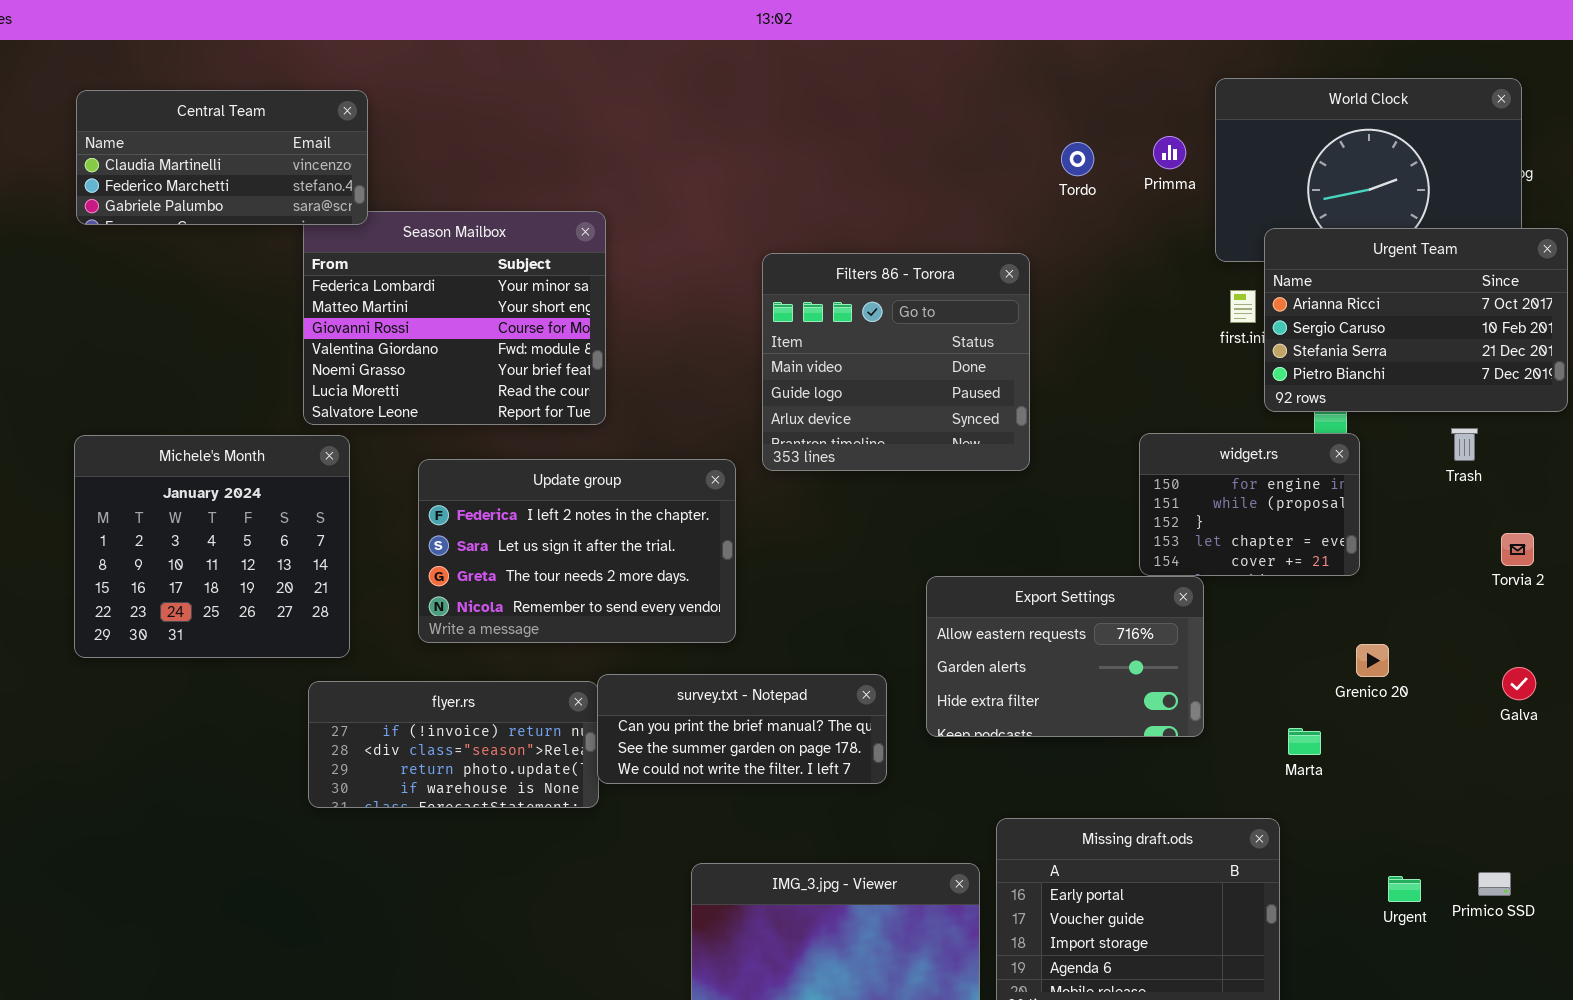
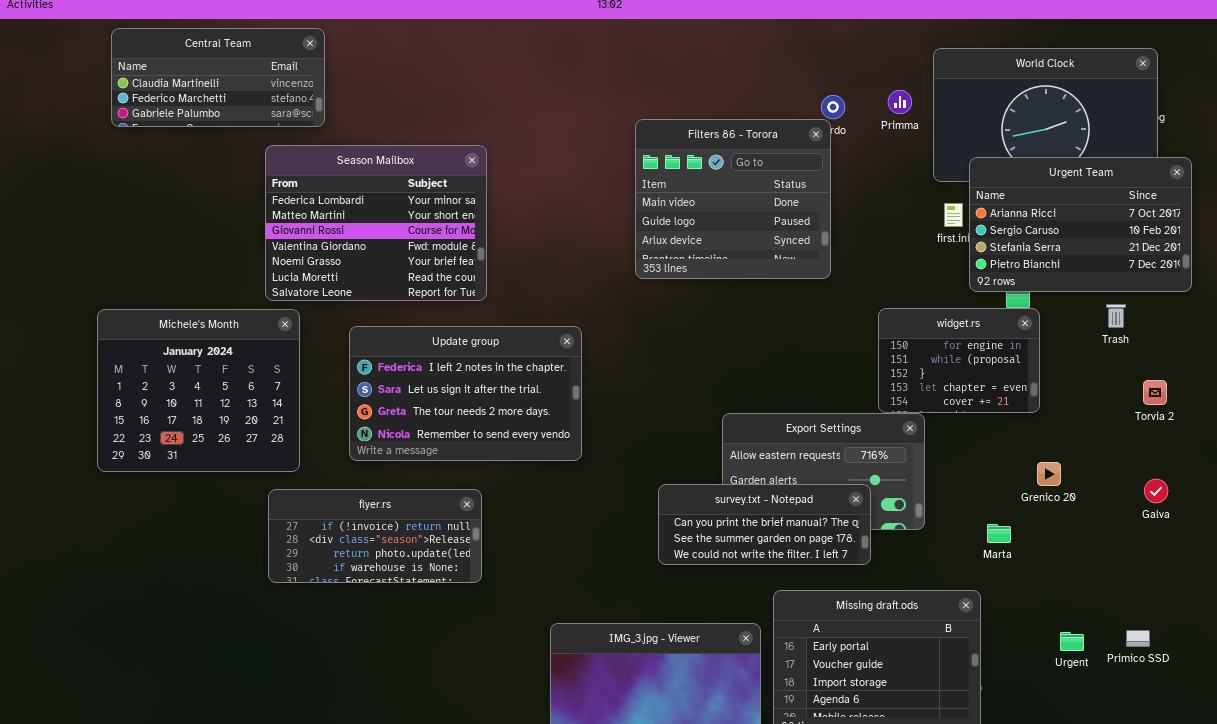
Central Team: [76,90,368,225] -> [111,28,325,127], moved
Filters 86 - Torora: [762,253,1030,471] -> [635,119,831,279], moved
survey.txt - Notepad: [597,674,887,784] -> [658,484,871,565], moved

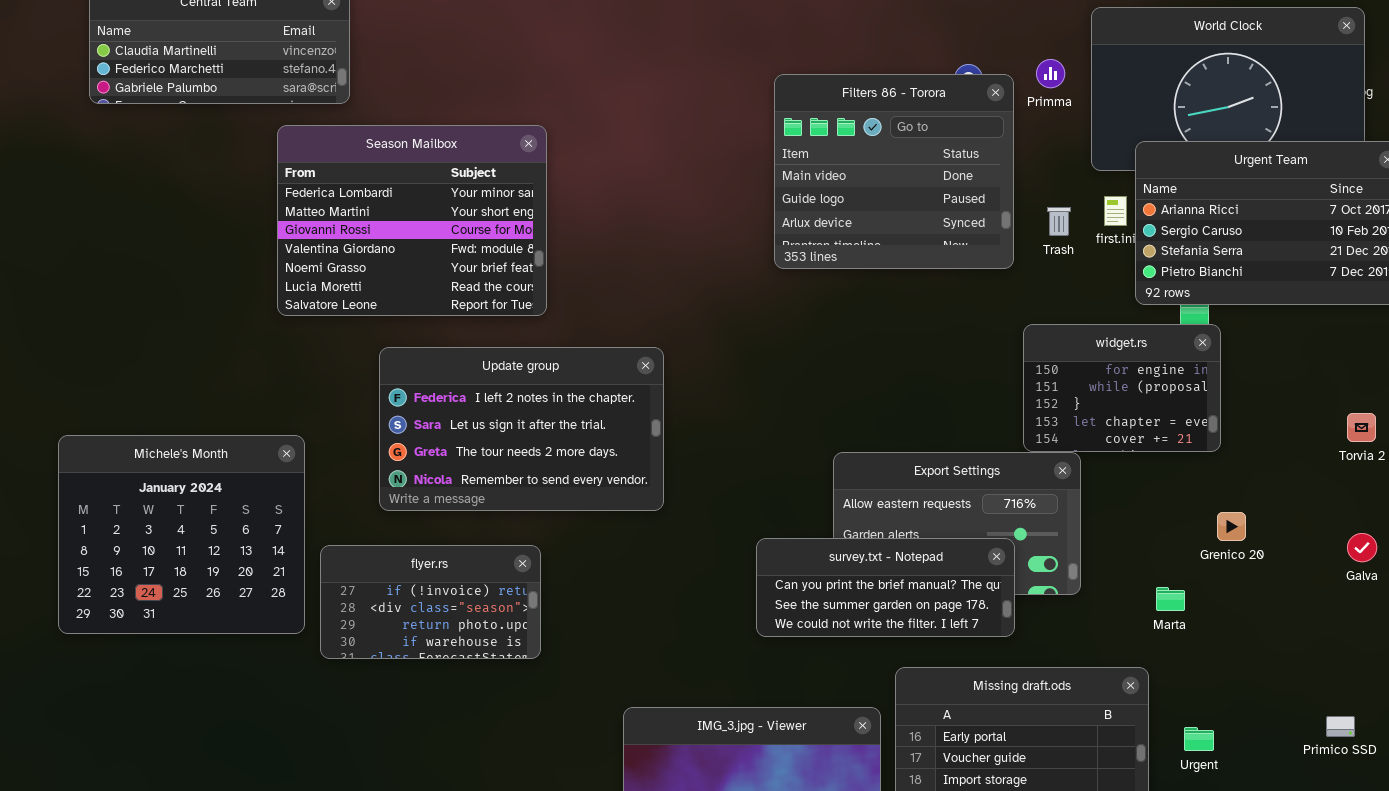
Filters 86 - Torora: [635,119,831,279] -> [774,74,1014,269], moved
Trash: [1106,304,1126,328] -> [1047,207,1071,236], moved
Michele's Month: [97,309,300,472] -> [58,435,305,634], moved
flyer.rs: [268,489,482,583] -> [320,545,541,659], resized
Urgent: [1060,632,1084,651] -> [1184,727,1214,751], moved

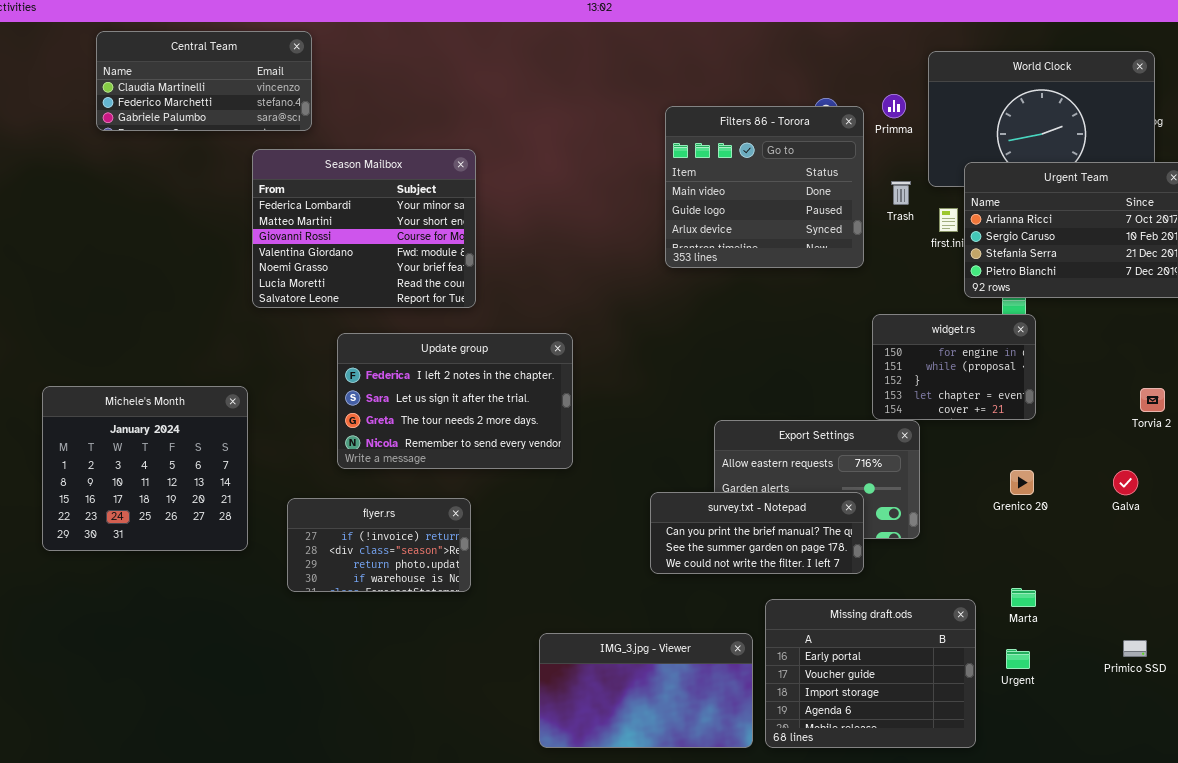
Trash: [1047,207,1071,236] -> [891,181,911,205], moved
Michele's Month: [58,435,305,634] -> [42,386,248,551], moved
Grenico 20: [1217,512,1246,541] -> [1010,470,1034,495], moved
Galva: [1347,533,1377,562] -> [1113,470,1138,495], moved
Marta: [1156,587,1185,611] -> [1011,588,1036,607], moved

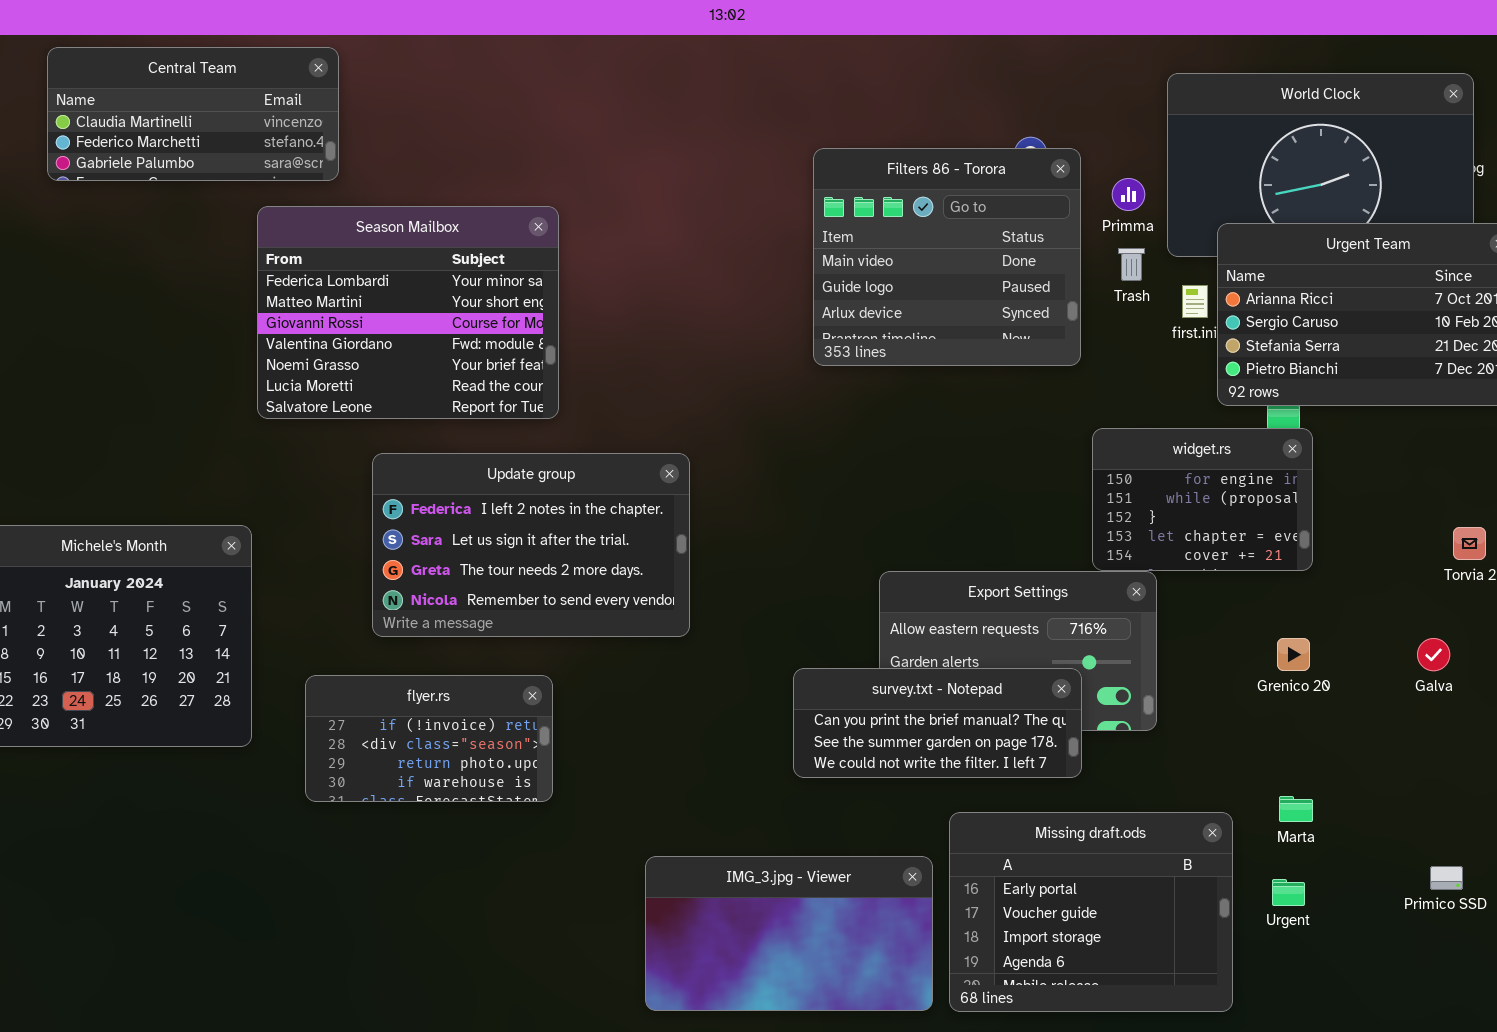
Primma: [882,94,906,118] -> [1112,178,1145,211], moved

